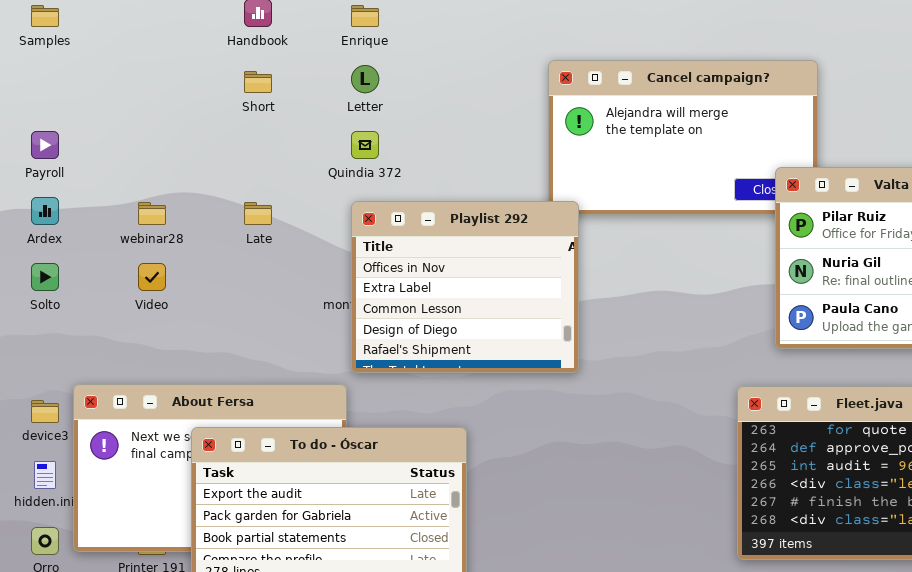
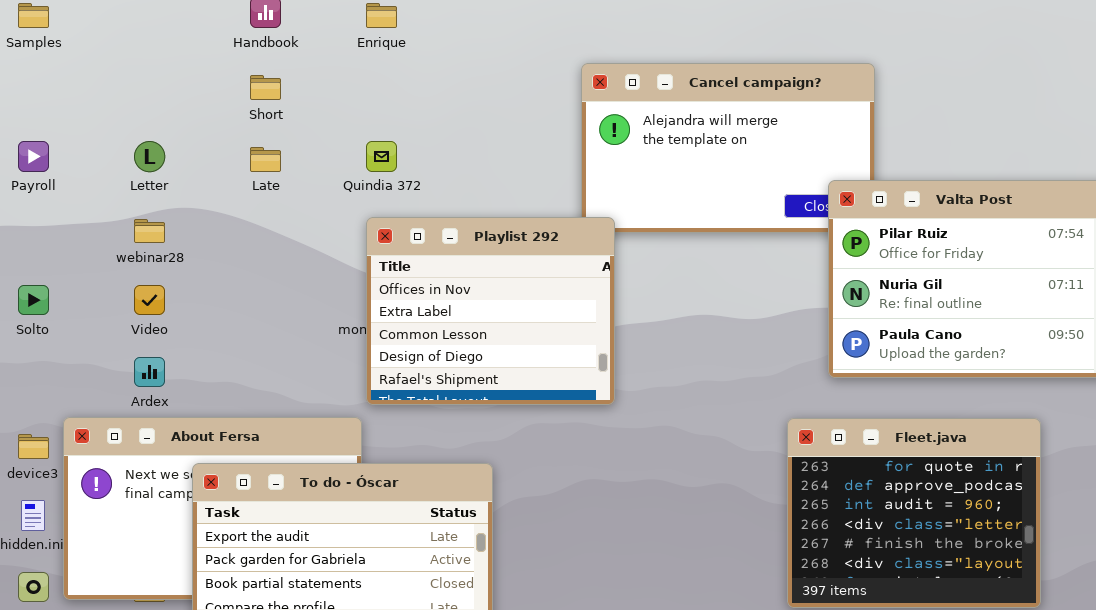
Letter: [351,65,379,93] -> [134,141,165,172], moved
Ardex: [31,197,59,225] -> [134,357,165,387], moved
Late: [244,202,272,225] -> [250,147,281,172], moved

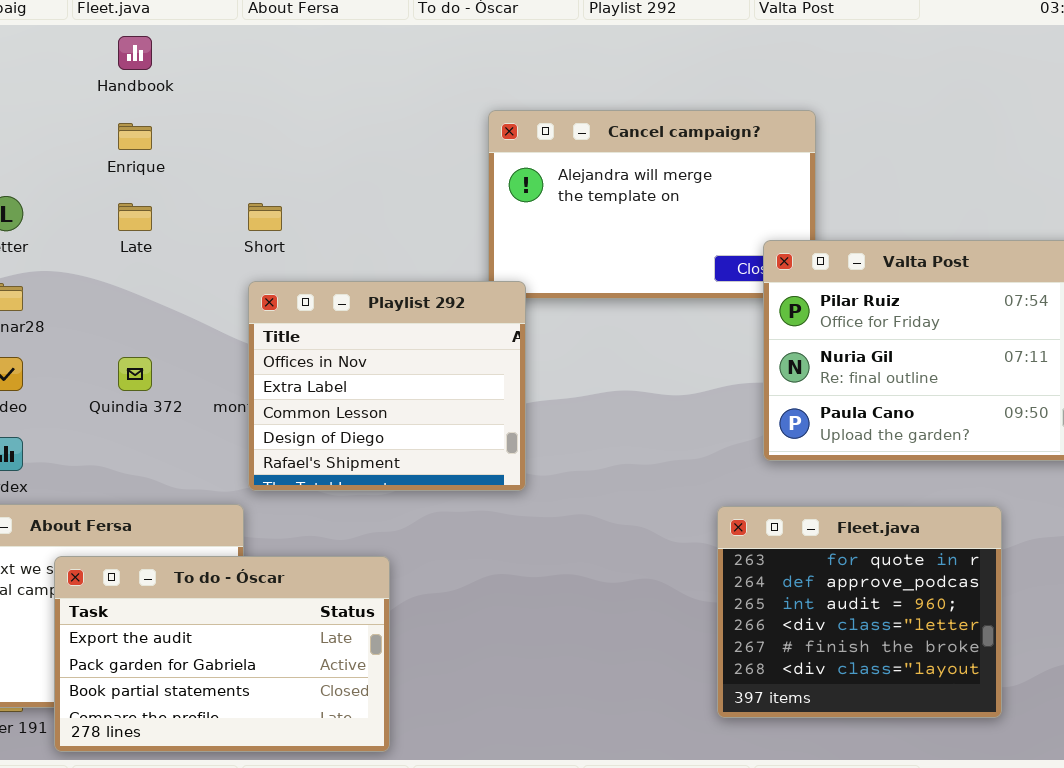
Enrique: [366,3,397,28] -> [118,123,152,150], moved
Short: [250,75,281,100] -> [248,203,282,231], moved
Quindia 372: [366,141,397,172] -> [118,357,152,391], moved

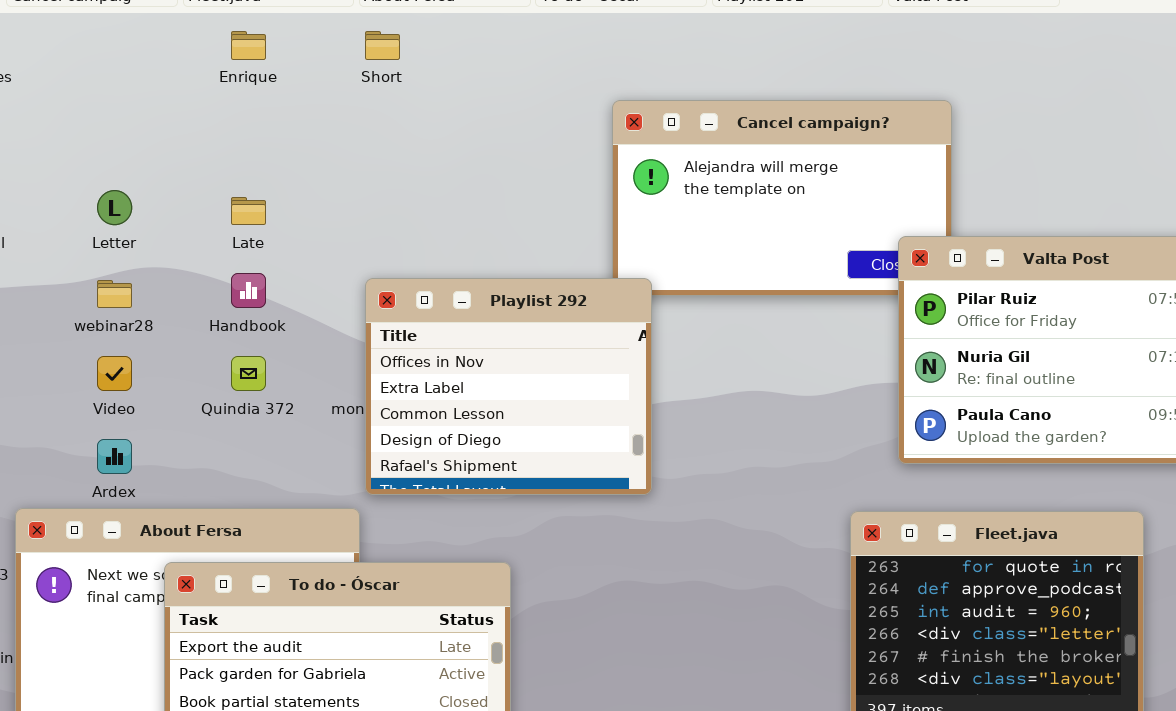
Handbook: [118,36,152,70] -> [231,273,266,308], moved
Enrique: [118,123,152,150] -> [231,31,266,60], moved
Short: [248,203,282,231] -> [365,31,400,60], moved

